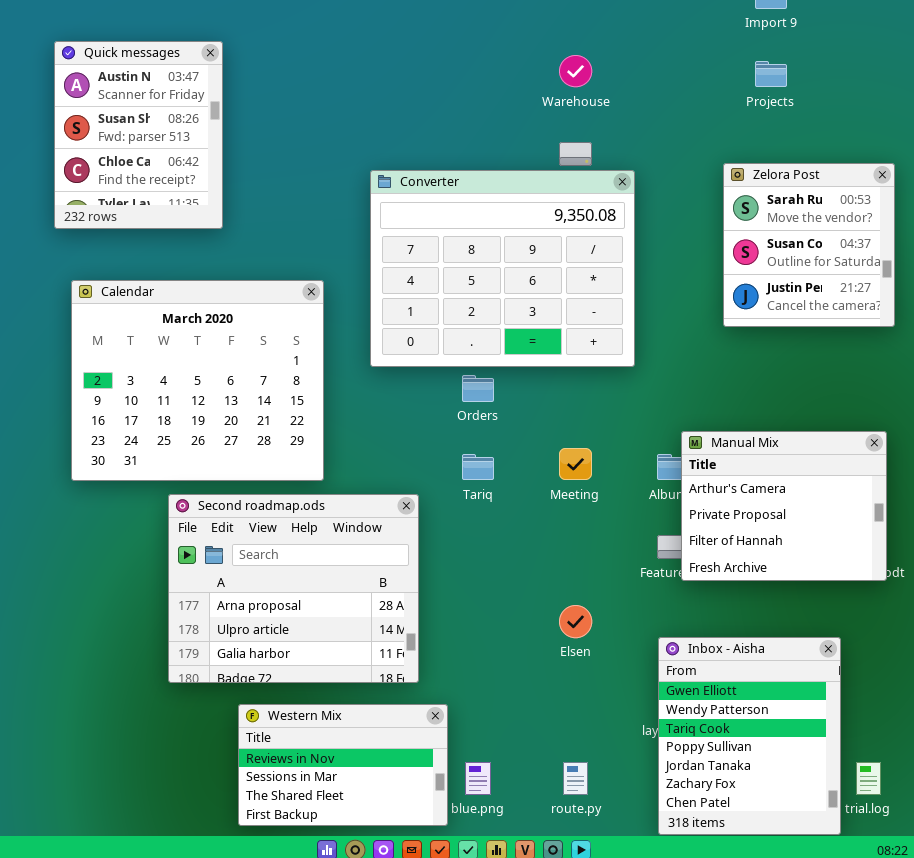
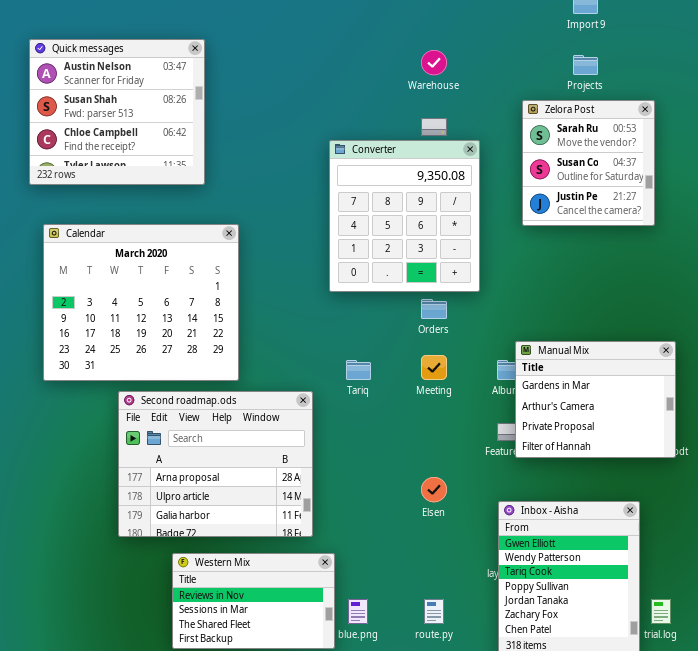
Quick messages: [54,41,223,229] -> [29,39,205,185], resized
Zelora Post: [723,163,895,327] -> [522,100,655,226], moved
Converter: [370,170,635,367] -> [329,140,480,292], resized
Orders: [462,375,494,402] -> [421,299,447,319], moved
Manual Mix: [681,431,887,581] -> [515,341,676,458], scrolled up 1 row

